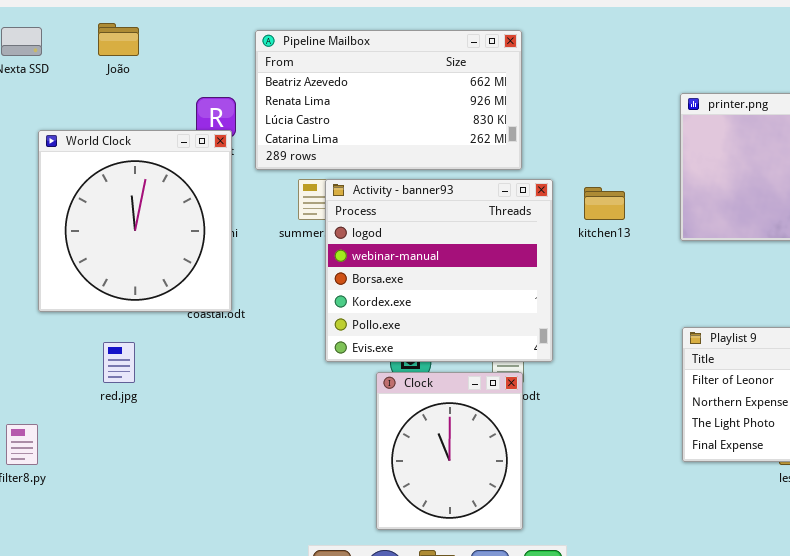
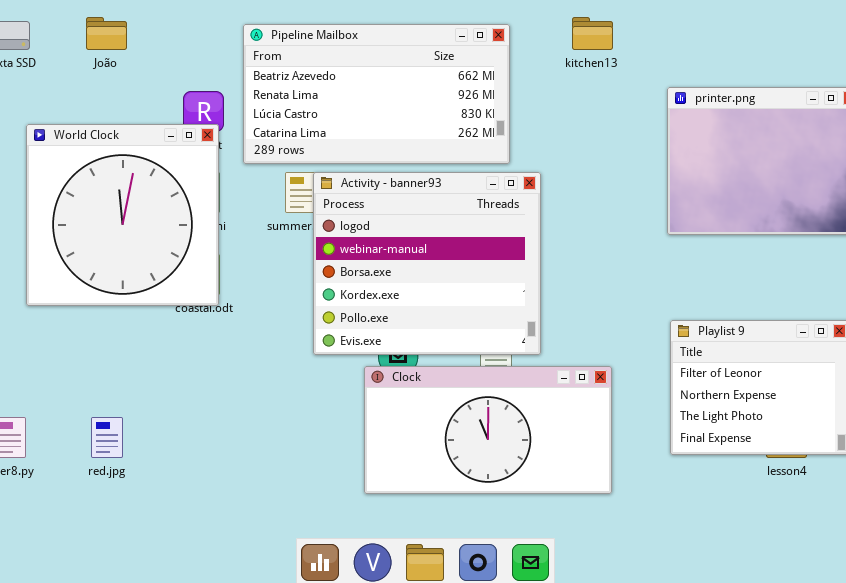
kitchen13: [584,187,625,220] -> [572,17,613,50], moved
red.jpg: [103,342,135,383] -> [91,417,123,458], moved
Clock: [376,372,523,530] -> [364,366,612,494], resized

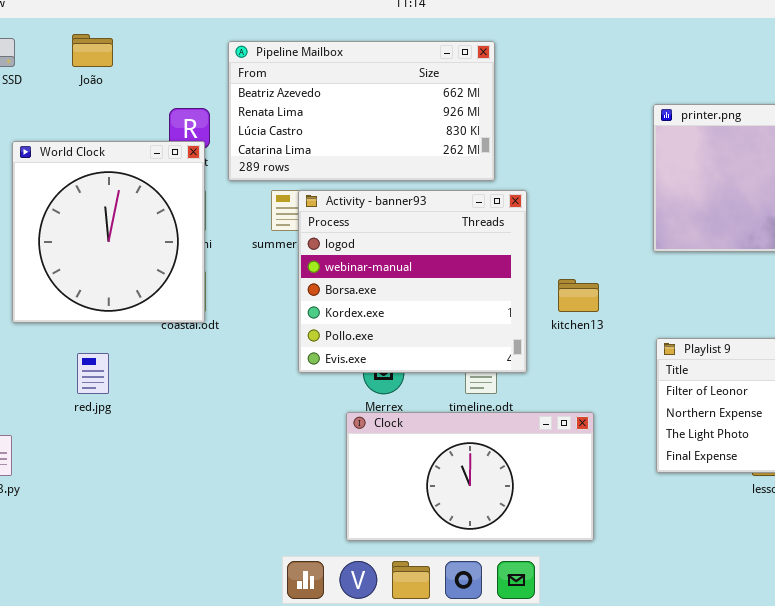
kitchen13: [572,17,613,50] -> [558,279,599,312], moved
Clock: [364,366,612,494] -> [346,412,594,541], moved
red.jpg: [91,417,123,458] -> [77,353,109,394], moved

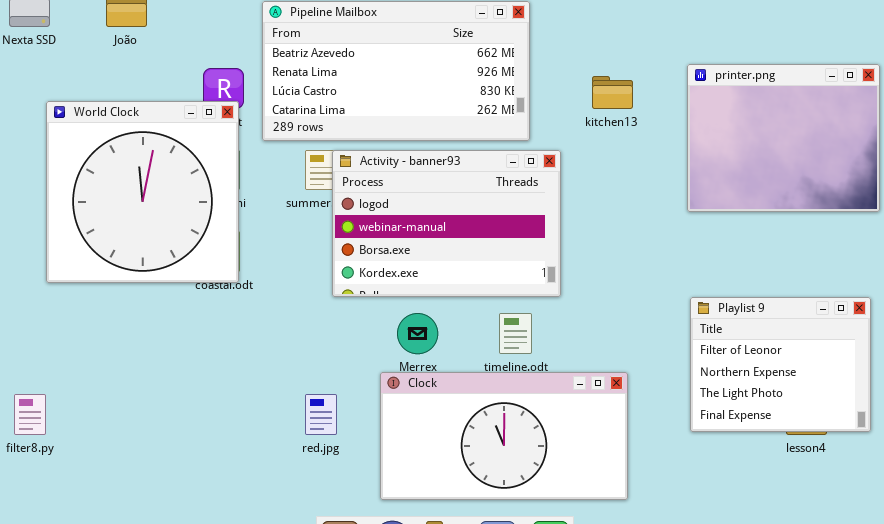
Activity - banner93: [298,190,527,373] -> [332,150,561,297], resized
kitchen13: [558,279,599,312] -> [592,76,633,109], moved
red.jpg: [77,353,109,394] -> [305,394,337,435], moved

